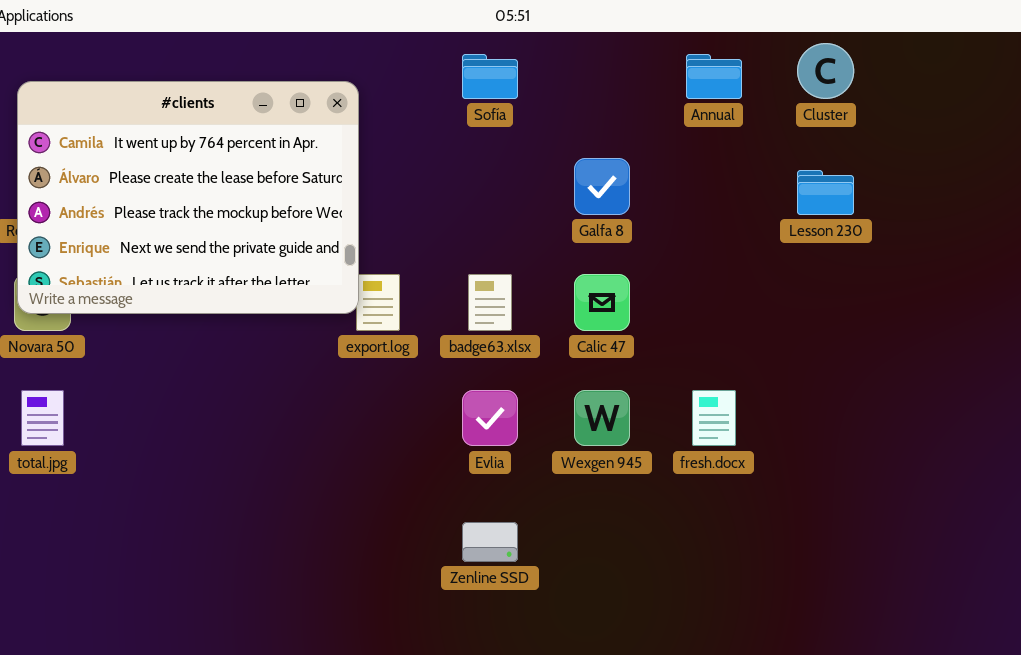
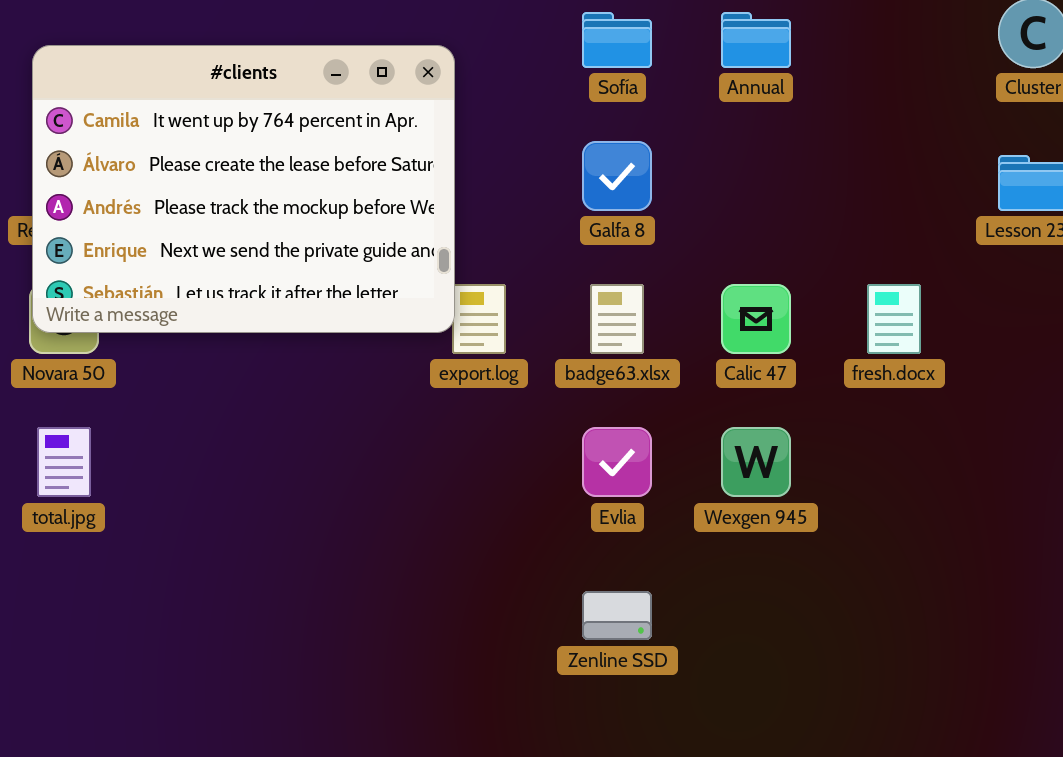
Annual: [686,54,742,99] -> [721,12,791,68], moved
Galfa 8: [574,158,630,215] -> [582,141,652,211], moved
fresh.docx: [692,390,736,446] -> [867,284,921,354], moved

